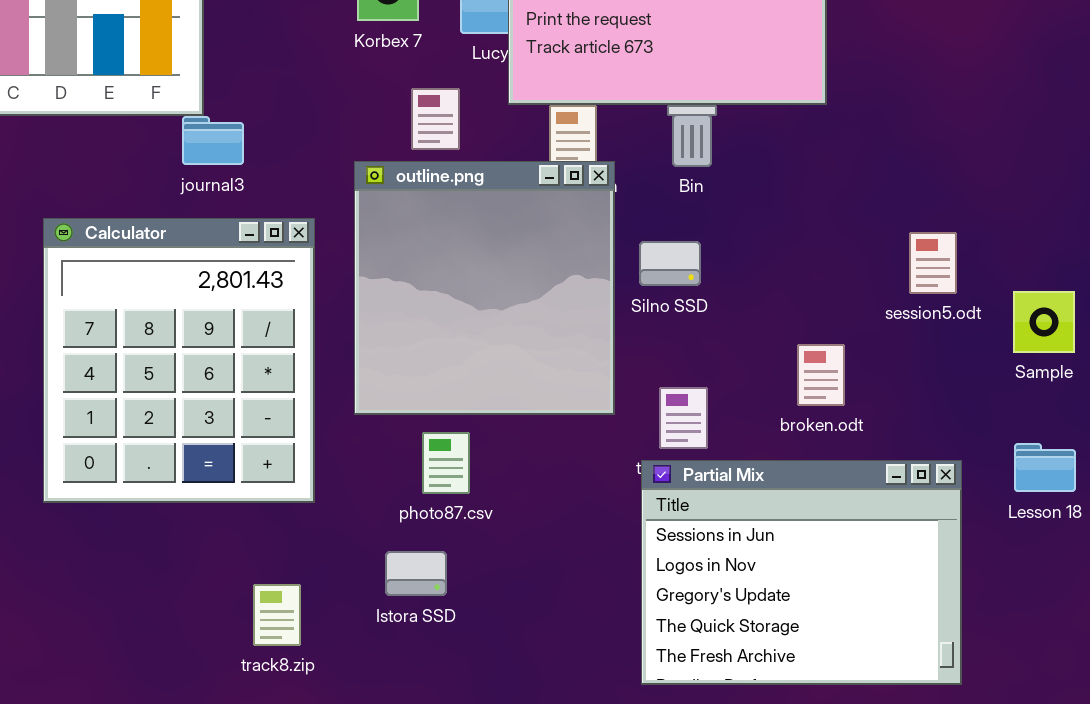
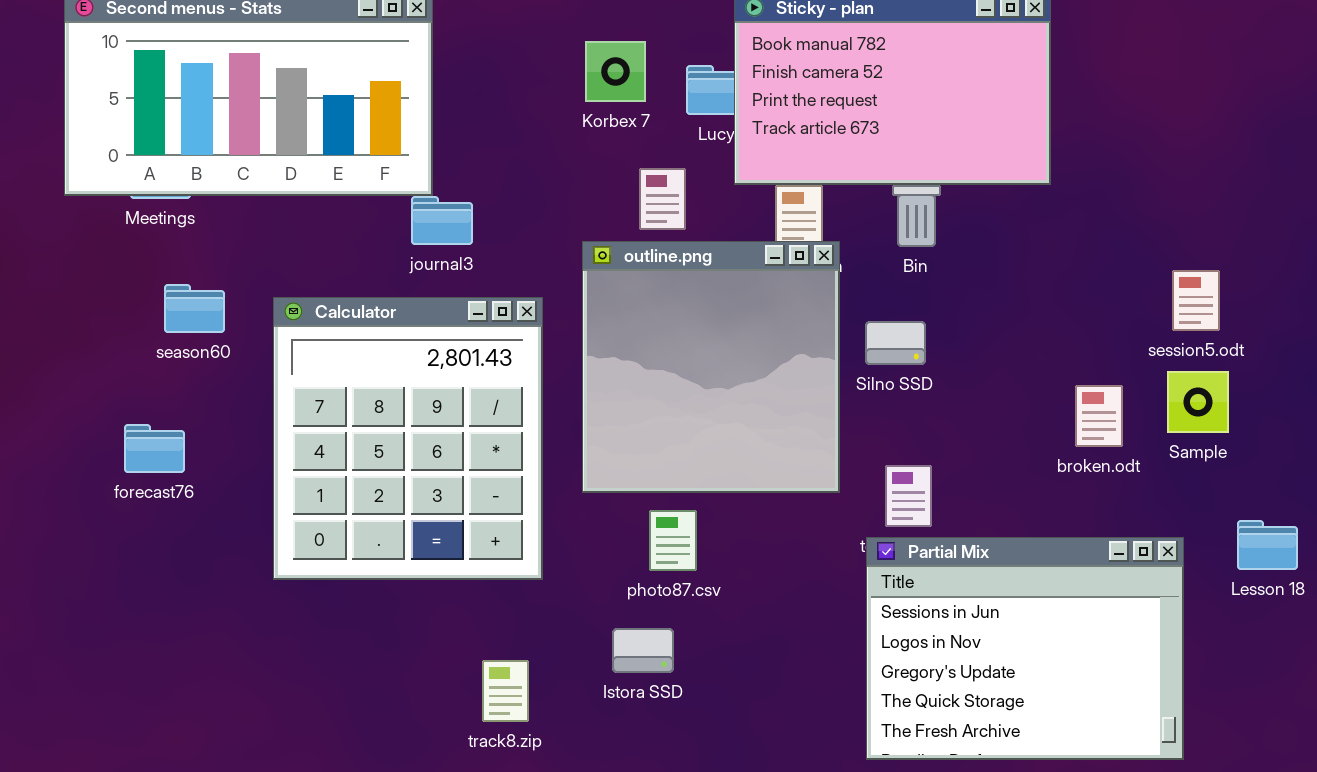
session5.odt: [909,232,957,294] -> [1172,270,1220,331], moved
Sample: [1013,291,1075,353] -> [1167,371,1229,433], moved
broken.odt: [797,344,845,406] -> [1075,385,1123,447], moved

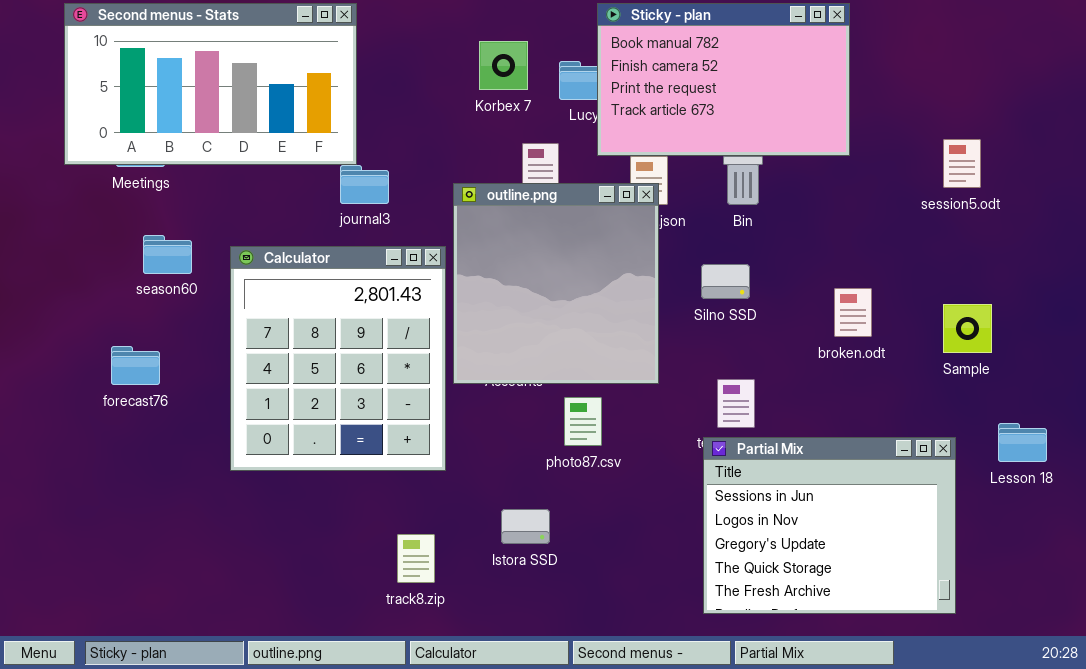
outline.png: [582,241,840,493] -> [453,183,659,384], moved
session5.odt: [1172,270,1220,331] -> [943,139,981,188], moved
broken.odt: [1075,385,1123,447] -> [834,288,872,337], moved
photo87.csv: [649,510,697,571] -> [564,397,602,446], moved

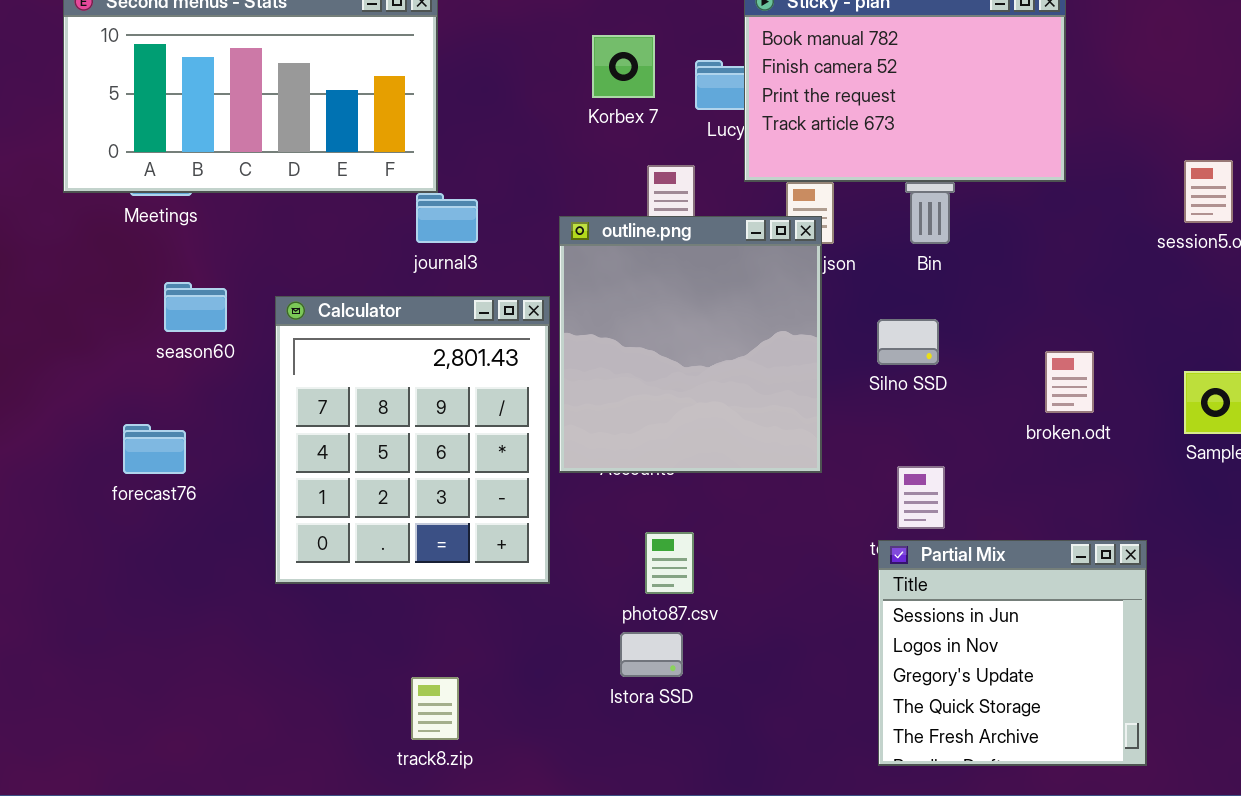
photo87.csv: [564,397,602,446] -> [645,532,694,594], moved
Partial Mix: [703,437,956,614] -> [878,540,1147,766], resized
track8.zip: [397,534,435,583] -> [411,677,459,740], moved

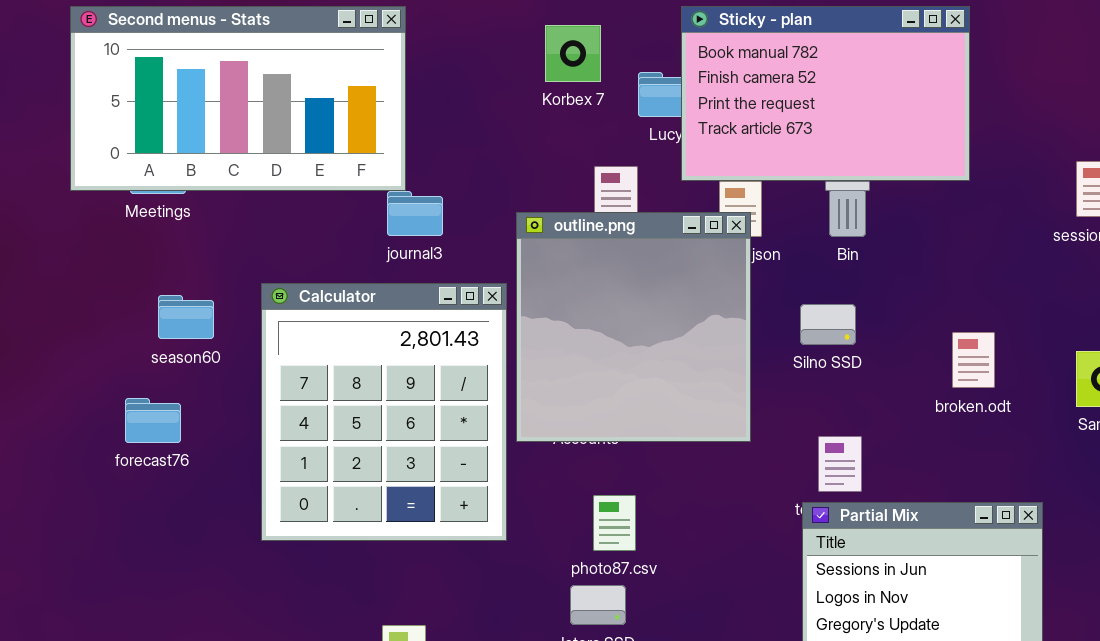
Korbex 7: [592,35,655,98] -> [545,25,601,82], moved
season60: [164,282,227,332] -> [158,295,214,339], moved

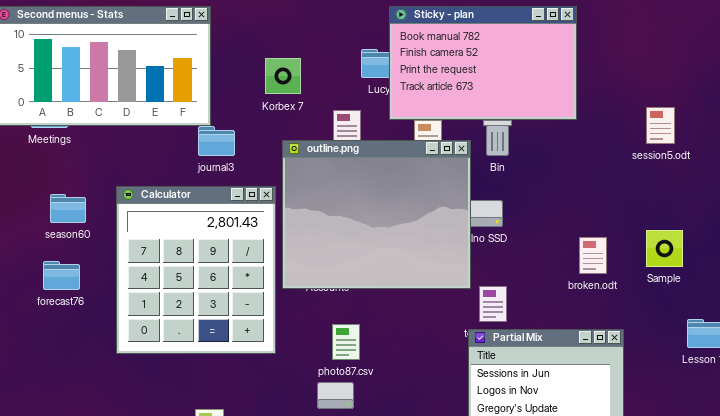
Korbex 7: [545,25,601,82] -> [265,58,301,94], moved
outline.png: [516,212,751,442] -> [282,140,471,289], resized
broken.odt: [952,332,995,388] -> [579,237,607,274], moved
forecast76: [125,398,181,443] -> [43,261,80,290], moved

